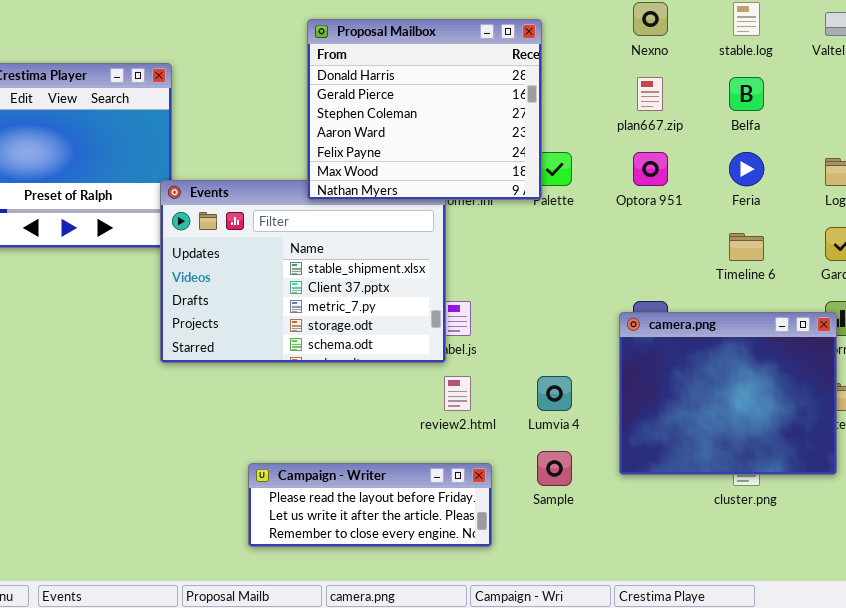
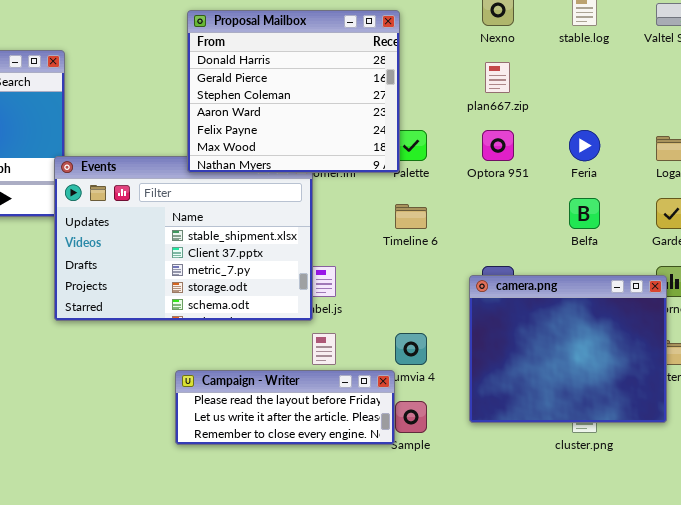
Belfa: [729,77,764,111] -> [569,198,600,229], moved
Timeline 6: [729,233,764,261] -> [395,204,427,229], moved
Campaign - Writer: [248,463,492,547] -> [175,370,395,445], moved

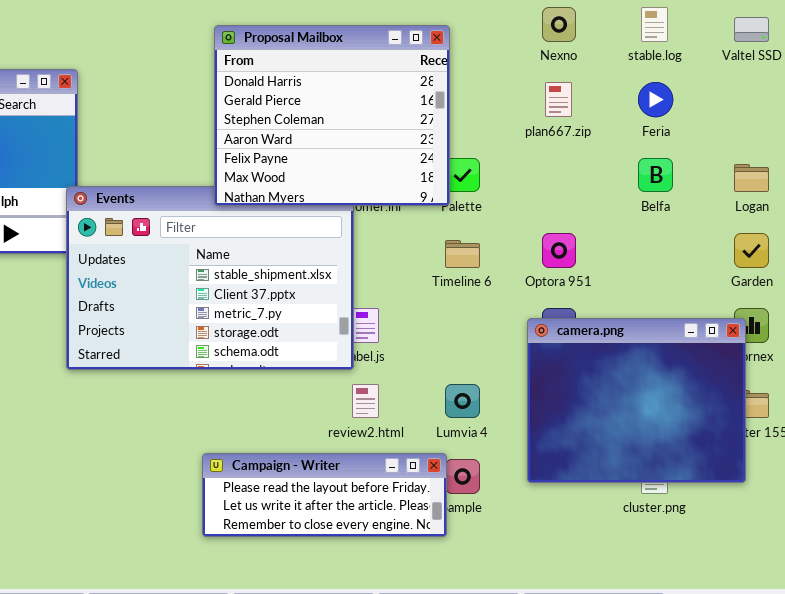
Optora 951: [482,130,514,161] -> [542,233,576,268], moved
Feria: [569,130,600,161] -> [638,82,673,117], moved
Belfa: [569,198,600,229] -> [638,158,673,192], moved
Campaign - Writer: [175,370,395,445] -> [202,453,447,537], moved

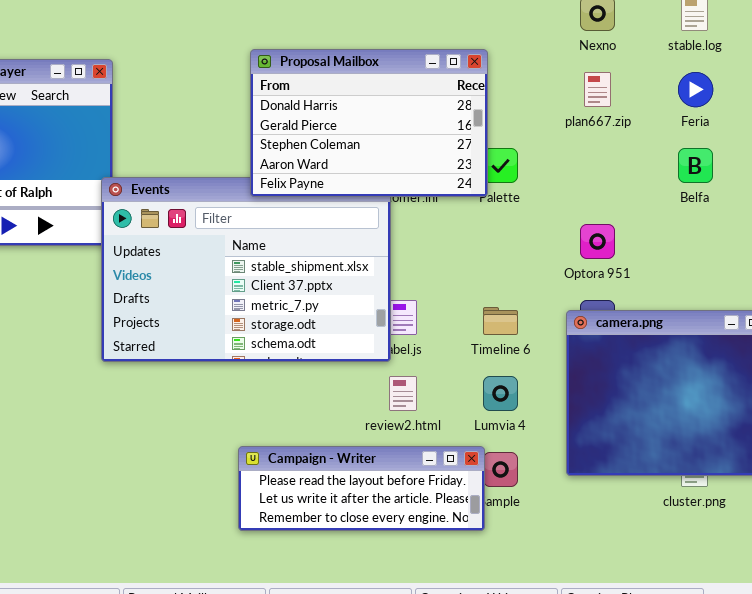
Proposal Mailbox: [214,25,450,206] -> [250,49,488,197], resized
Timeline 6: [445,240,480,268] -> [483,307,518,335], moved

